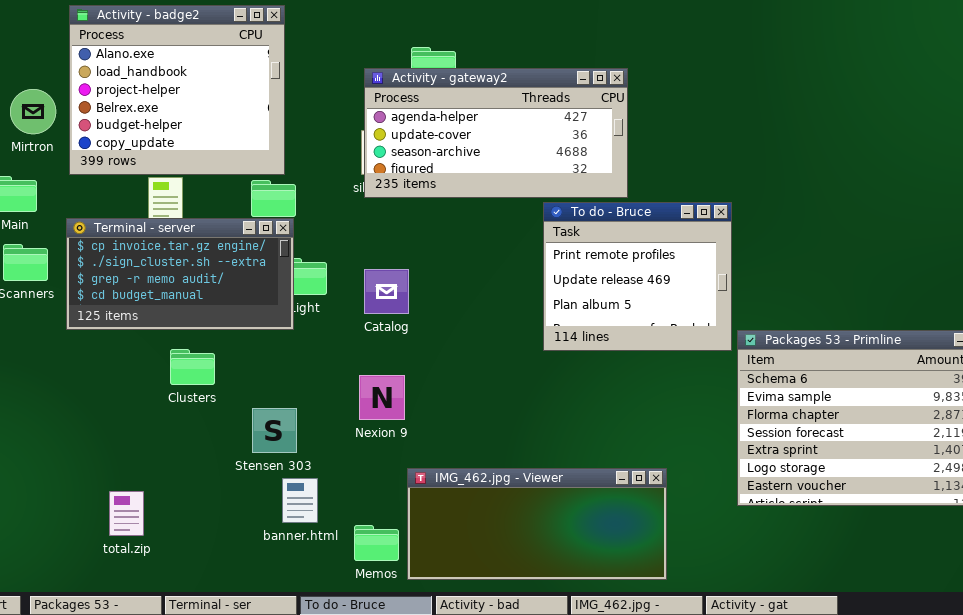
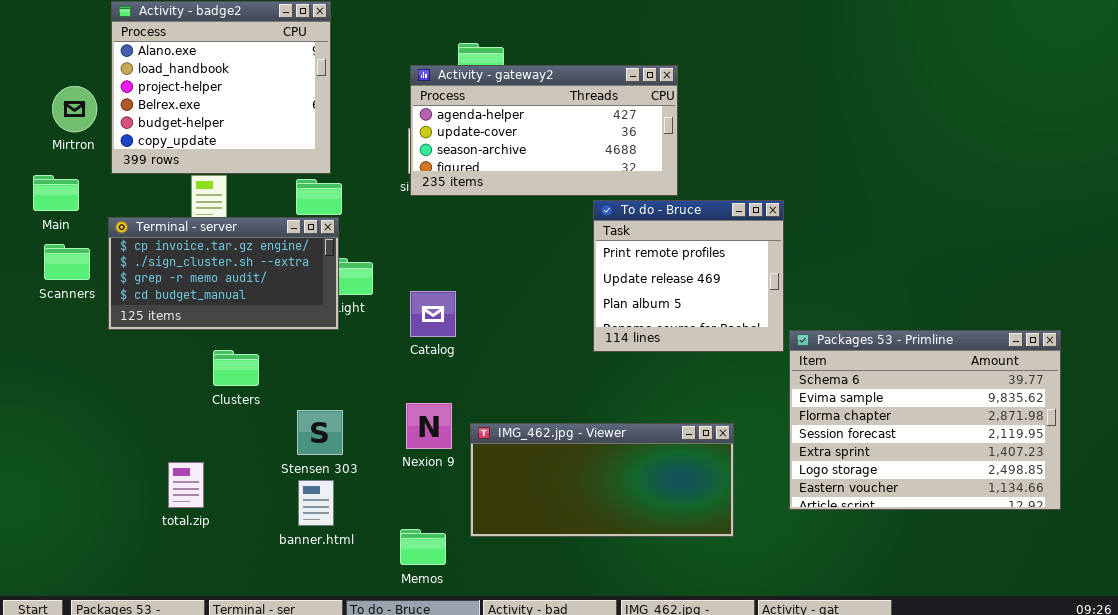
Catalog: [364,269,409,314] -> [410,291,456,337], moved
Nexion 9: [359,375,405,420] -> [406,403,452,449], moved
IMG_462.jpg - Viewer: [407,468,667,580] -> [470,423,734,537], moved
banner.html: [282,478,318,523] -> [298,480,334,526], moved
total.zip: [109,491,144,536] -> [168,462,204,508], moved

